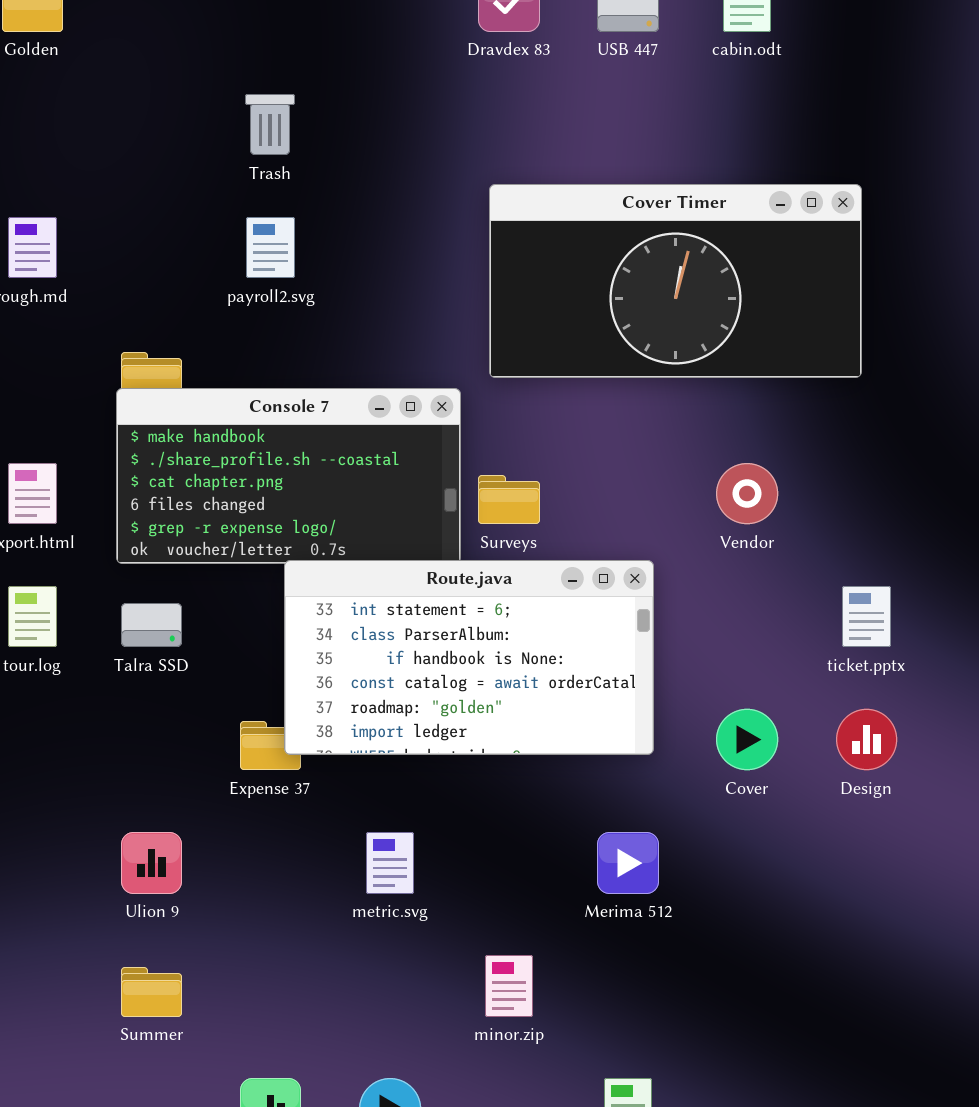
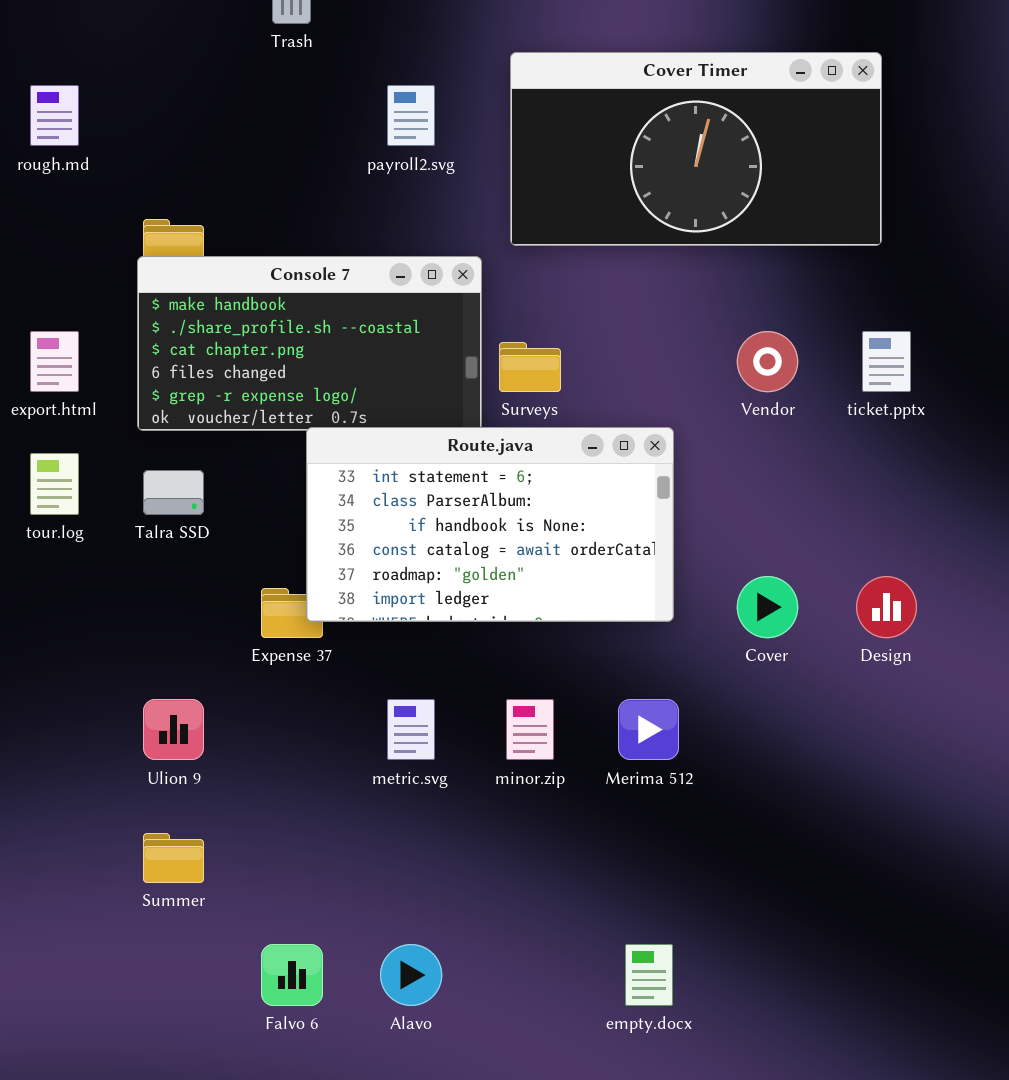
payroll2.svg: [246,217,295,278] -> [387,85,435,146], moved
ticket.pptx: [842,586,891,647] -> [862,331,911,392], moved
minor.zip: [485,955,533,1017] -> [506,699,554,760], moved

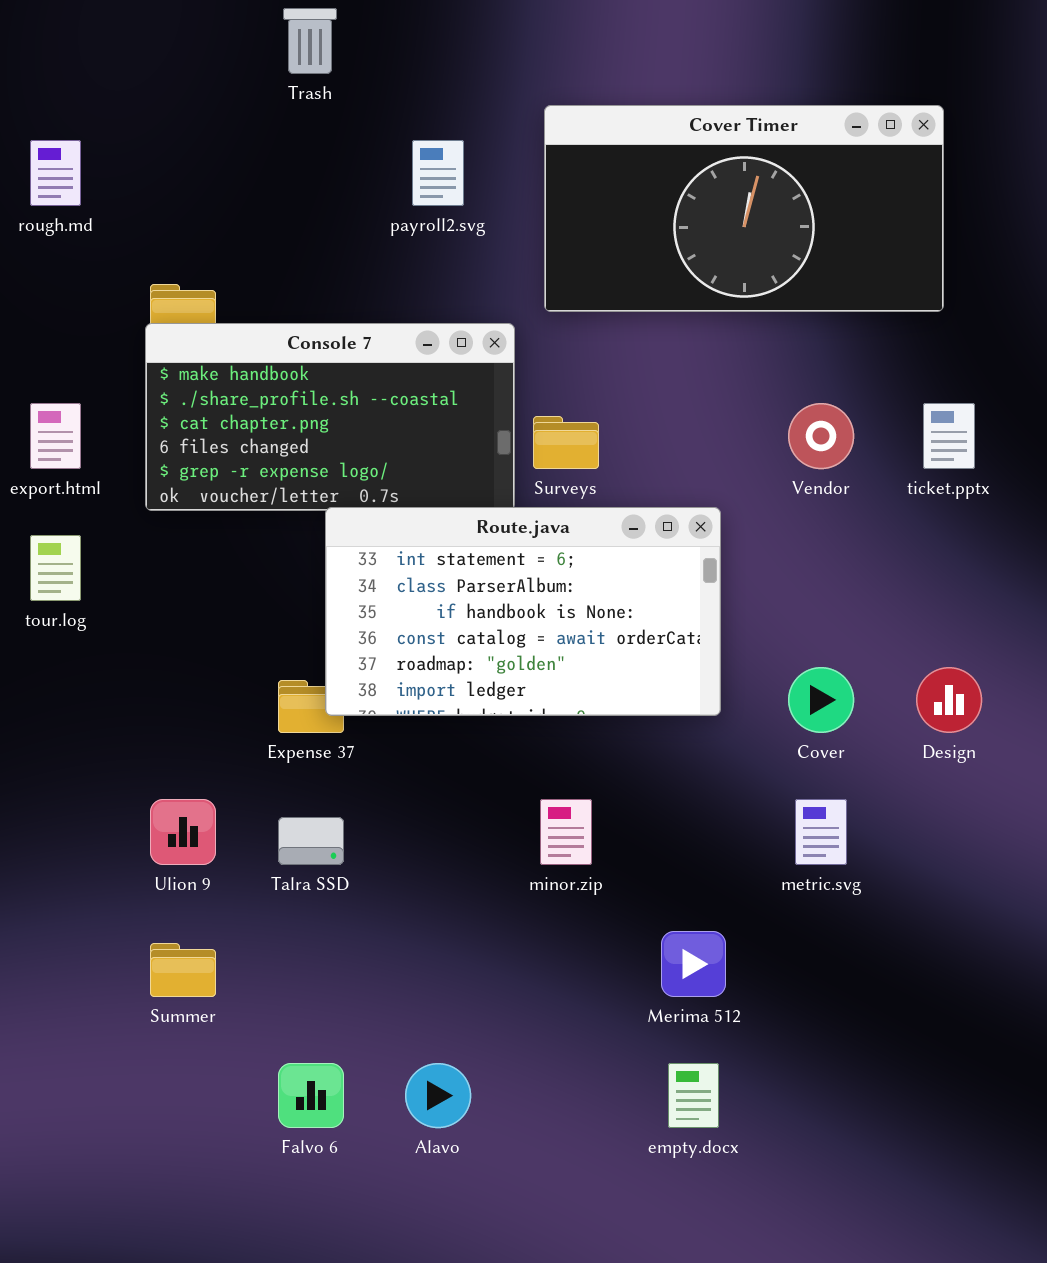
Talra SSD: [143,470,204,515] -> [278,817,344,865], moved
metric.svg: [387,699,435,760] -> [795,799,847,865], moved
Merima 512: [618,699,679,760] -> [661,931,726,997], moved

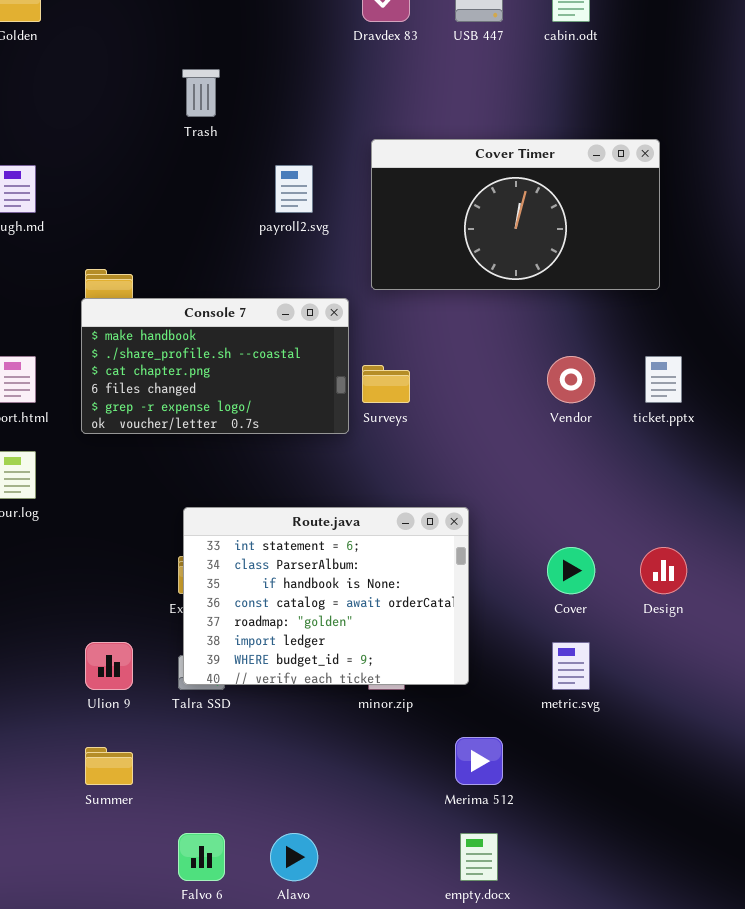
Route.java: [325,507,721,716] -> [183,507,469,685], moved, resized

